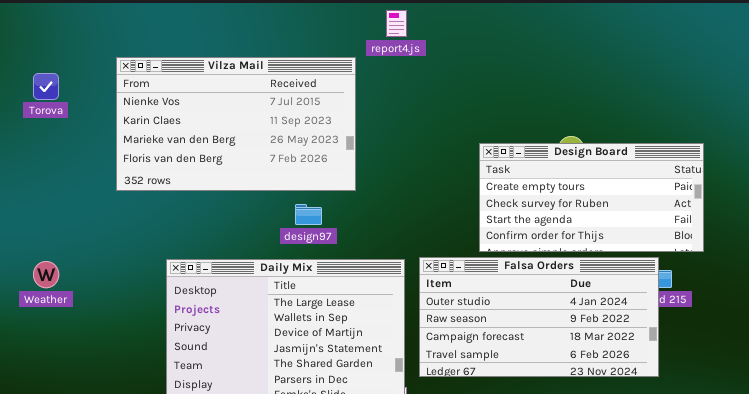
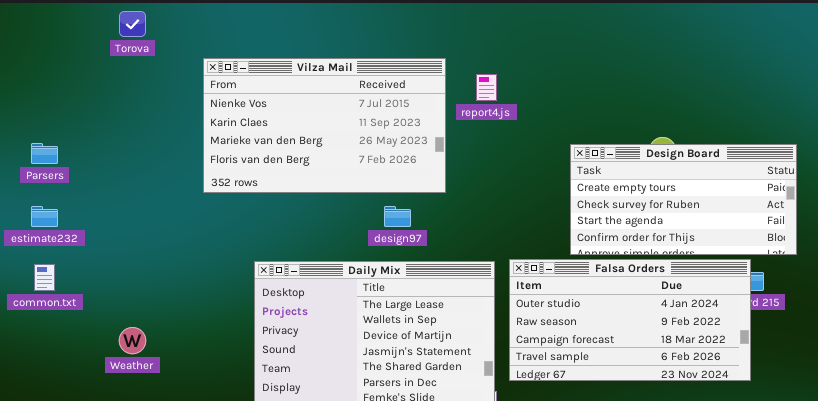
report4.js: [386,10,407,37] -> [476,74,497,101], moved
Torova: [33,73,59,100] -> [119,11,146,37], moved
Weather: [33,261,59,288] -> [119,327,146,354], moved

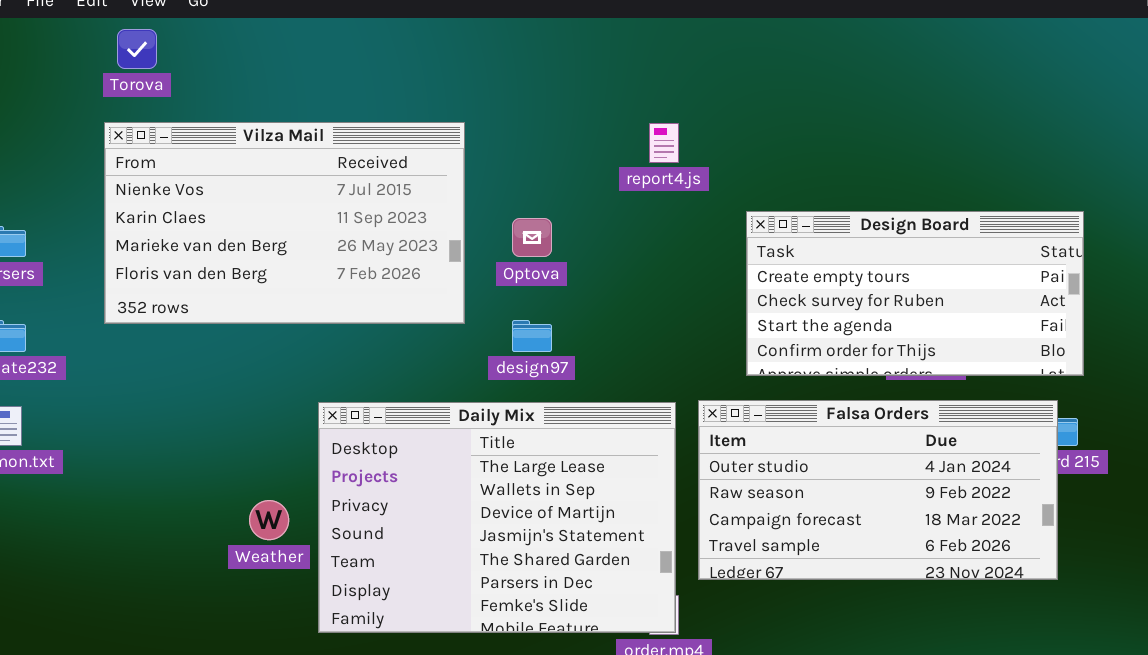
Vilza Mail: [203,58,446,193] -> [104,122,465,324], moved
Design Board: [570,144,797,255] -> [746,211,1084,376], moved
Weather: [119,327,146,354] -> [249,500,289,540], moved

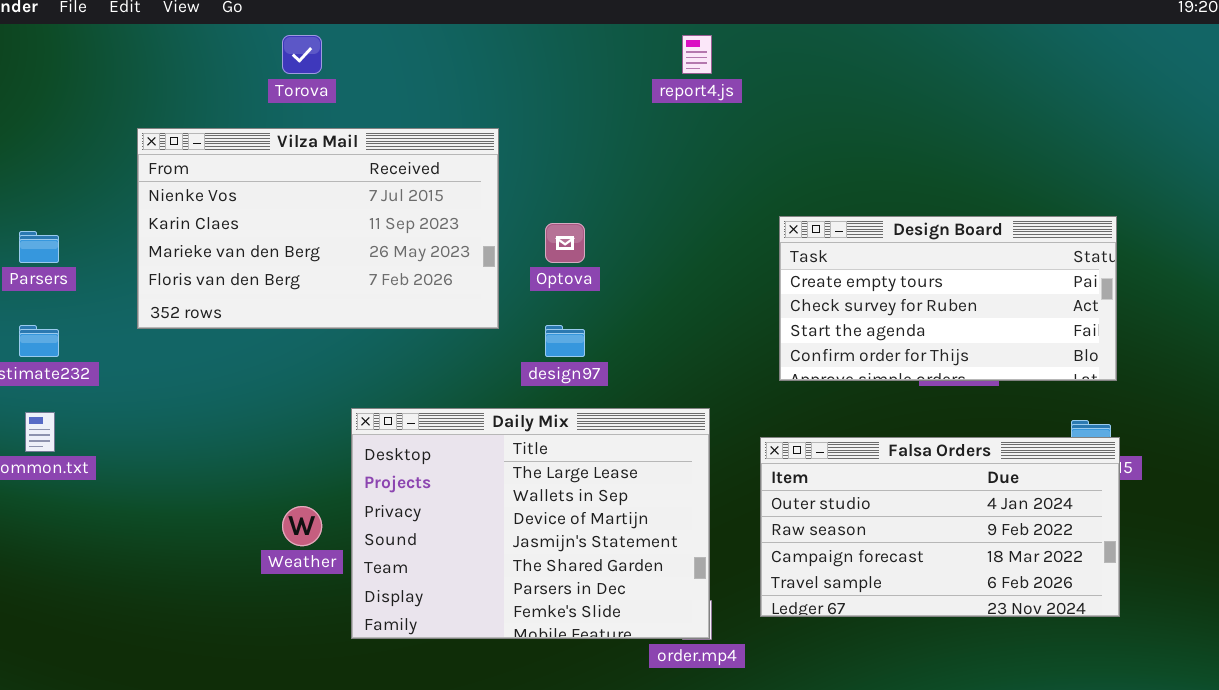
Torova: [117,29,157,69] -> [282,35,322,74], moved
report4.js: [649,123,679,163] -> [682,35,712,74], moved
Falsa Orders: [698,400,1058,580] -> [760,437,1120,617], moved

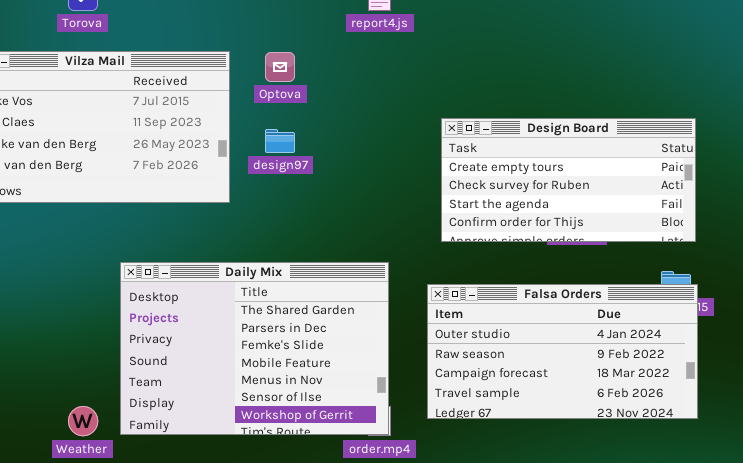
Optova: [545,223,585,263] -> [265,52,295,82], moved
design97: [545,325,585,357] -> [265,129,295,153], moved
Daily Mix: [351,408,710,639] -> [120,262,389,435], scrolled down 4 rows
Weather: [282,506,322,546] -> [68,406,98,436], moved

